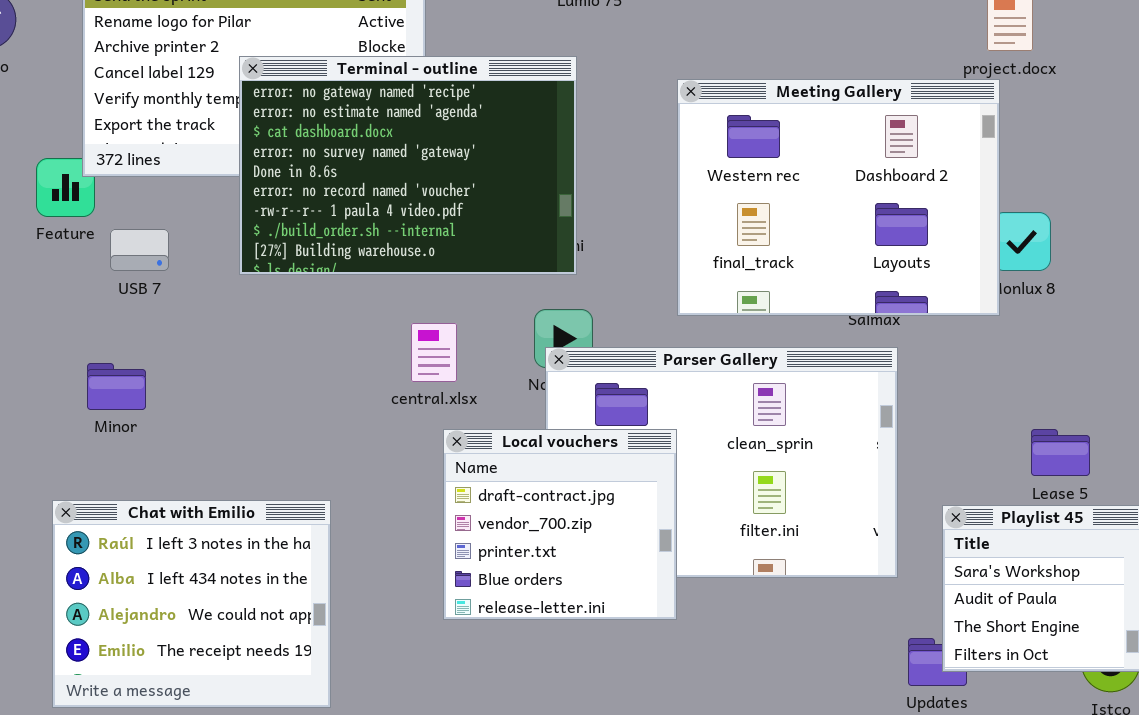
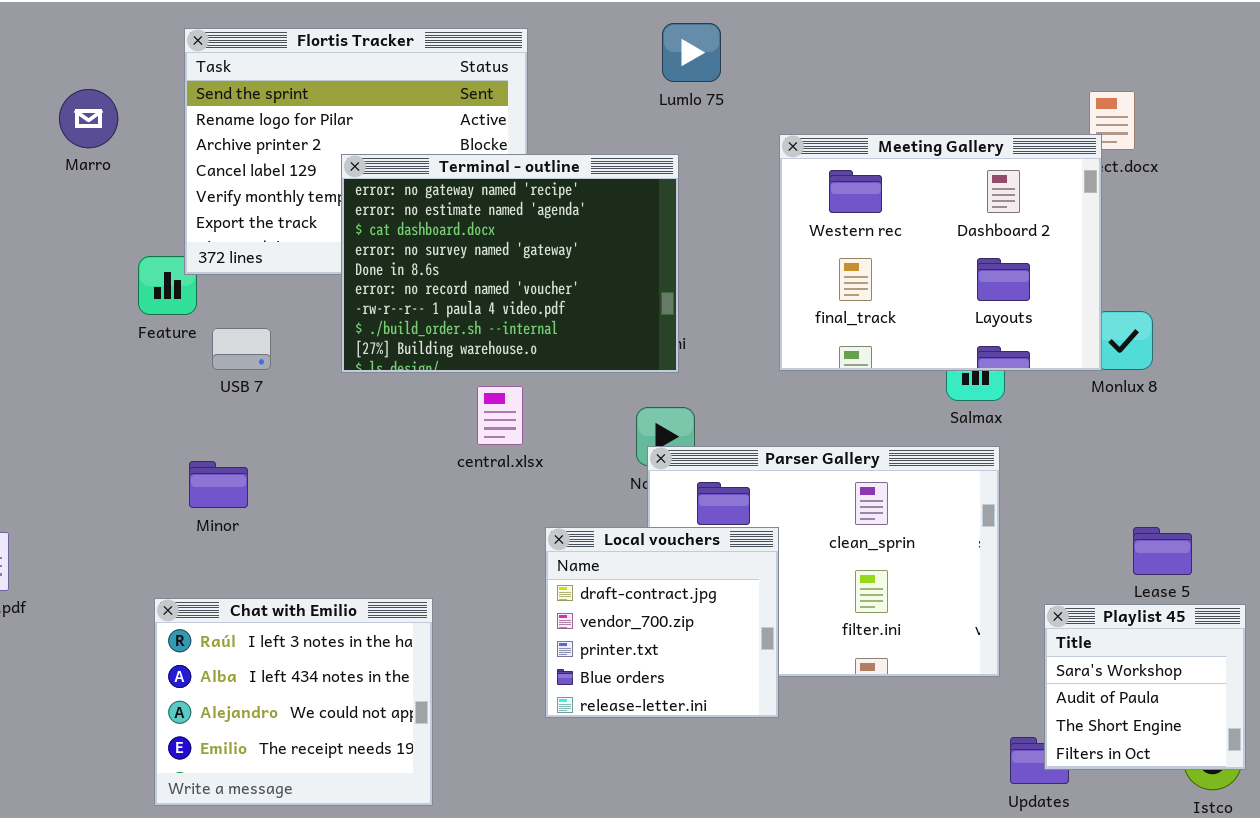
Meeting Gallery: [677,79,1000,316] -> [779,134,1102,371], moved
central.xlsx: [411,323,457,382] -> [477,386,523,445], moved

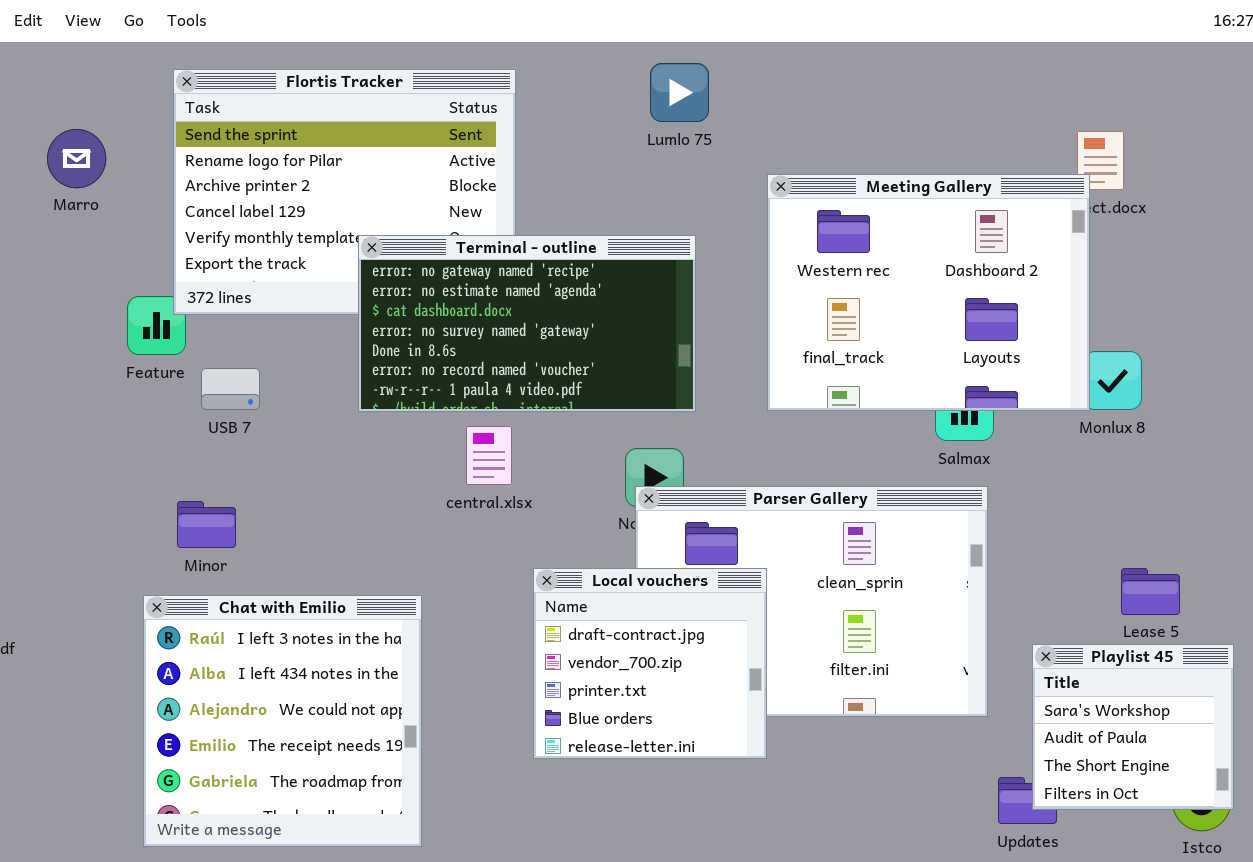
Terminal - outline: [341,154,679,373] -> [358,235,696,412], moved, resized
Chat with Emilio: [154,598,433,806] -> [143,595,422,847], resized

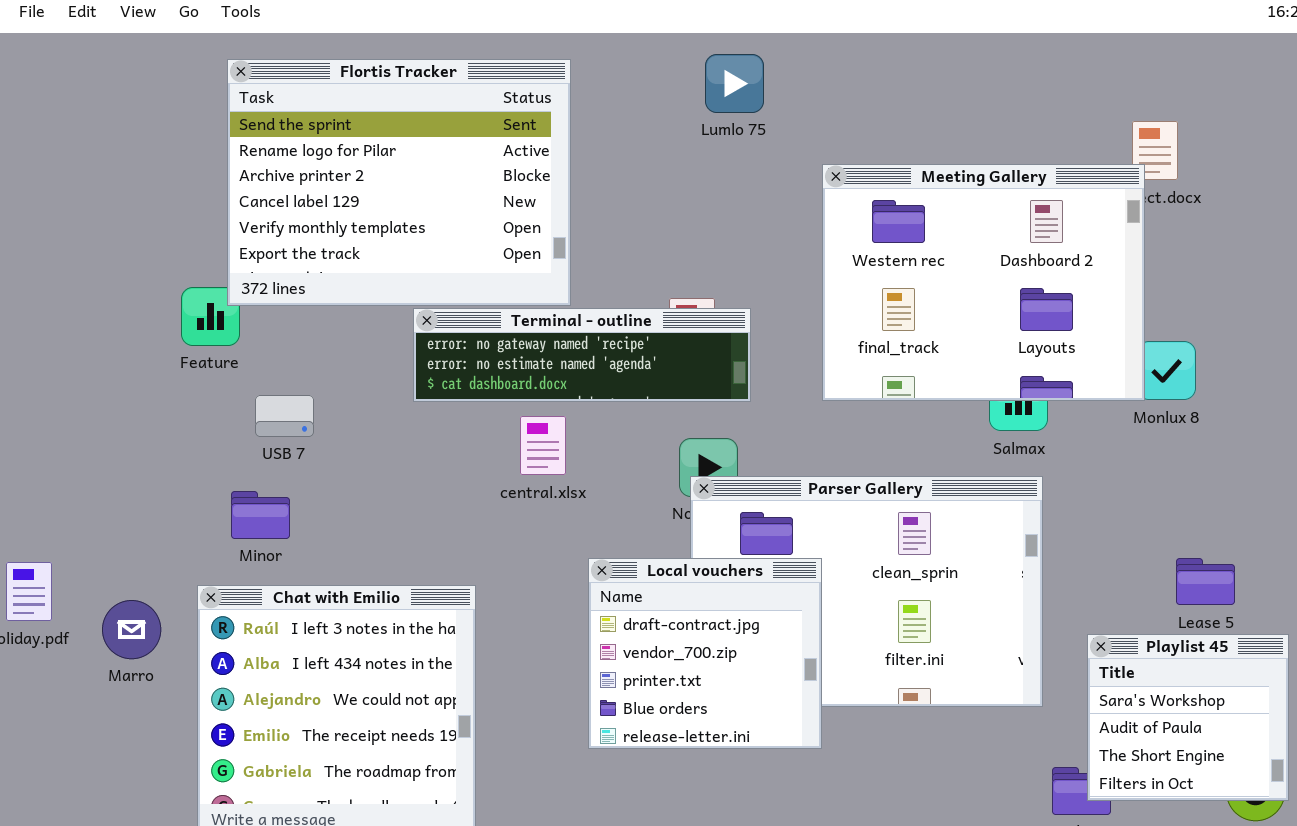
Marro: [47,129,106,188] -> [102,600,161,659], moved
Terminal - outline: [358,235,696,412] -> [413,308,751,402], resized
USB 7: [201,368,260,410] -> [255,395,314,437], moved

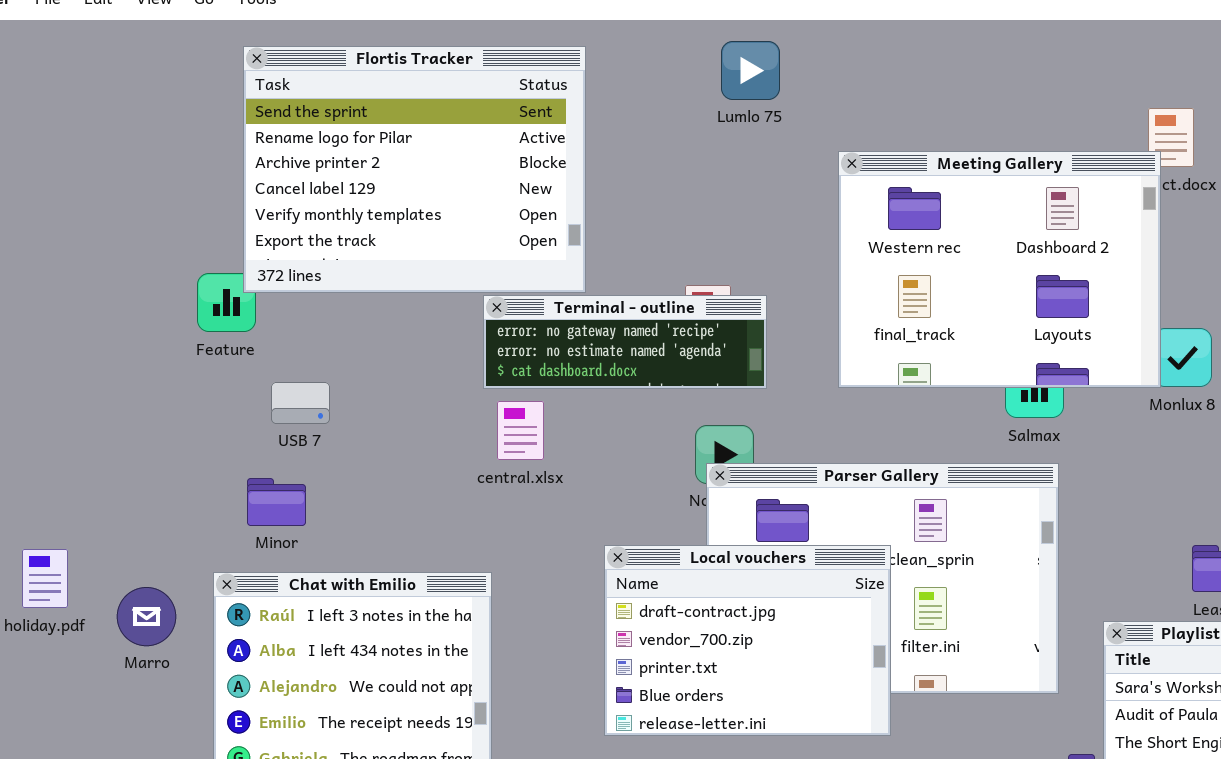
Terminal - outline: [413,308,751,402] -> [483,295,767,389], resized
central.xlsx: [520,416,566,475] -> [497,401,544,460], moved
Local vouchers: [588,558,822,749] -> [604,545,891,736], resized

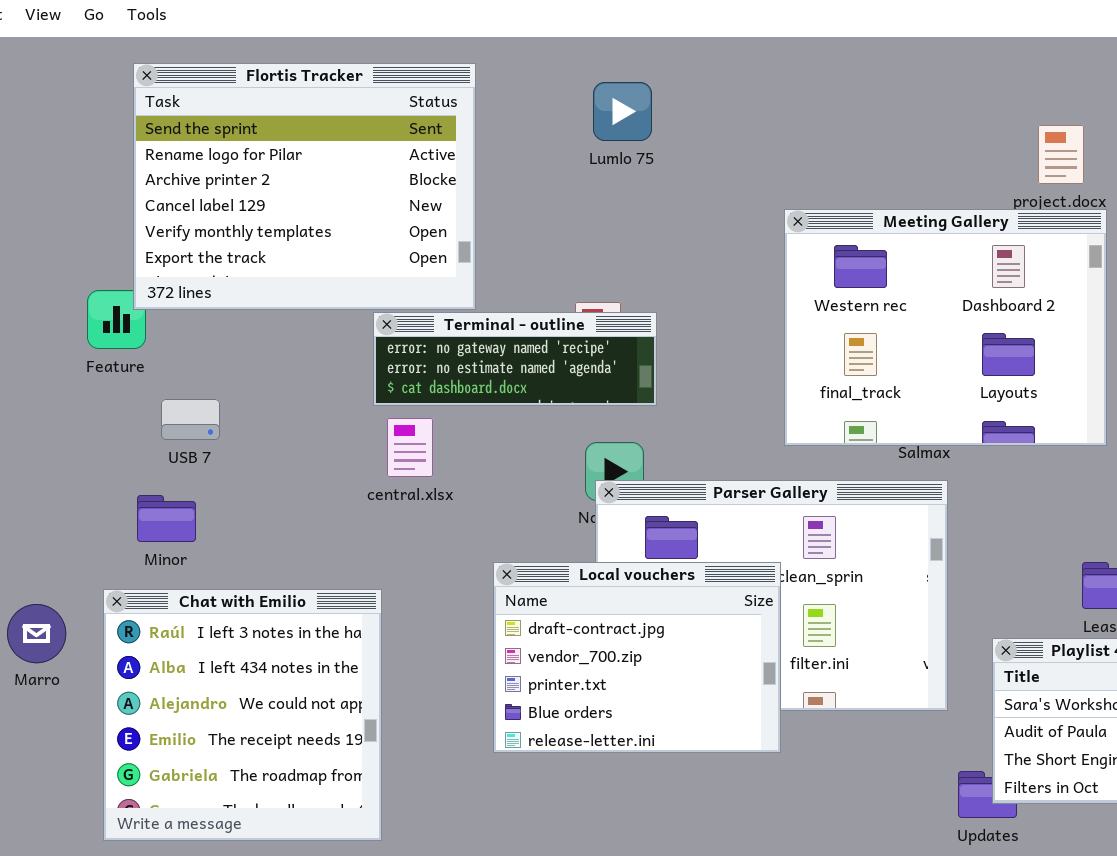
Lumlo 75: [721,41,780,100] -> [593,82,652,141], moved
Meeting Gallery: [838,151,1161,388] -> [784,209,1107,446], moved

